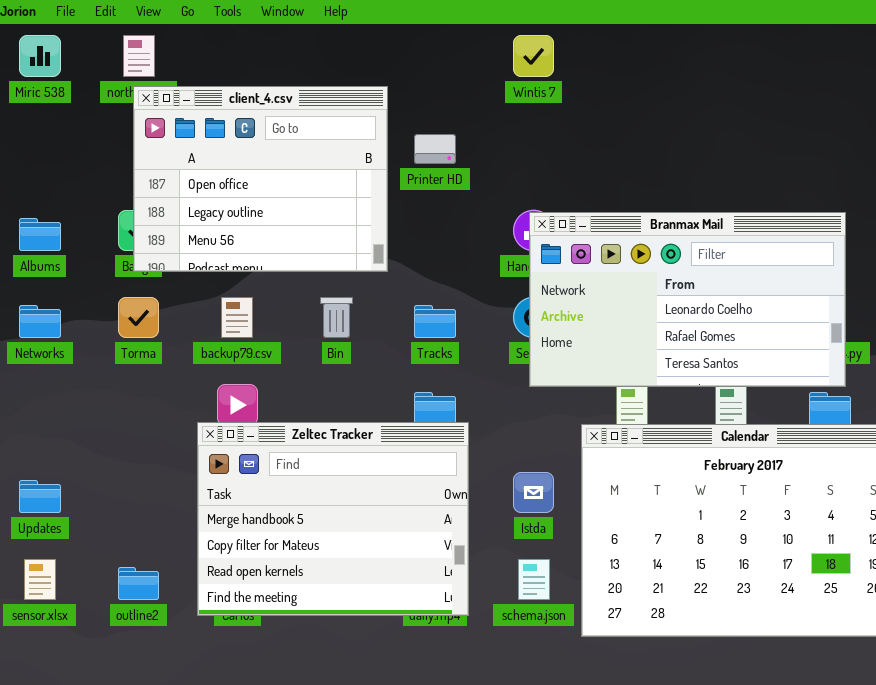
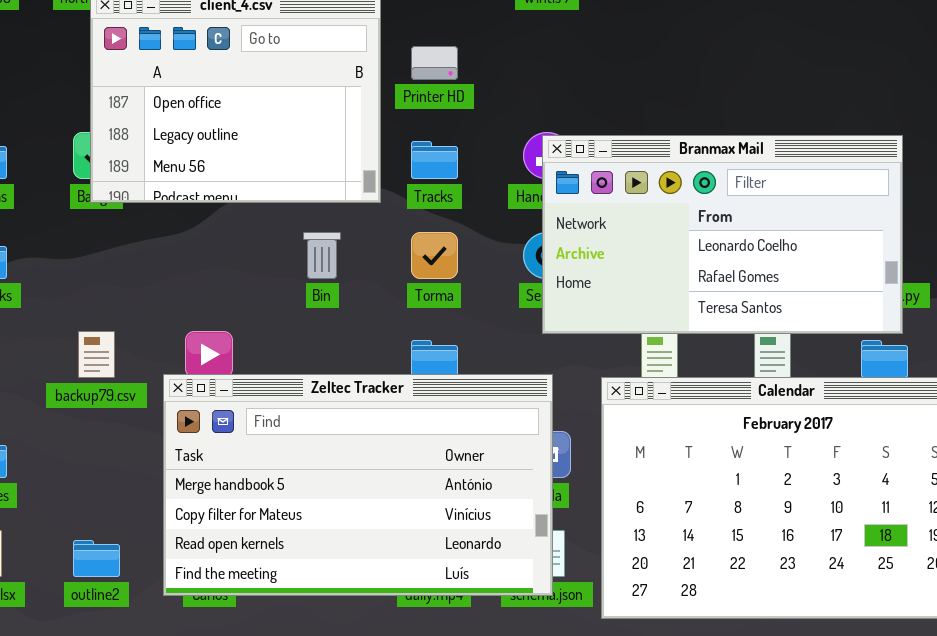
Torma: [118,297,159,338] -> [411,232,458,279], moved
backup79.csv: [221,297,253,338] -> [78,331,115,378], moved
Tracks: [414,305,456,338] -> [411,141,458,179], moved
Zeltec Tracker: [197,422,469,616] -> [163,374,553,596], resized

